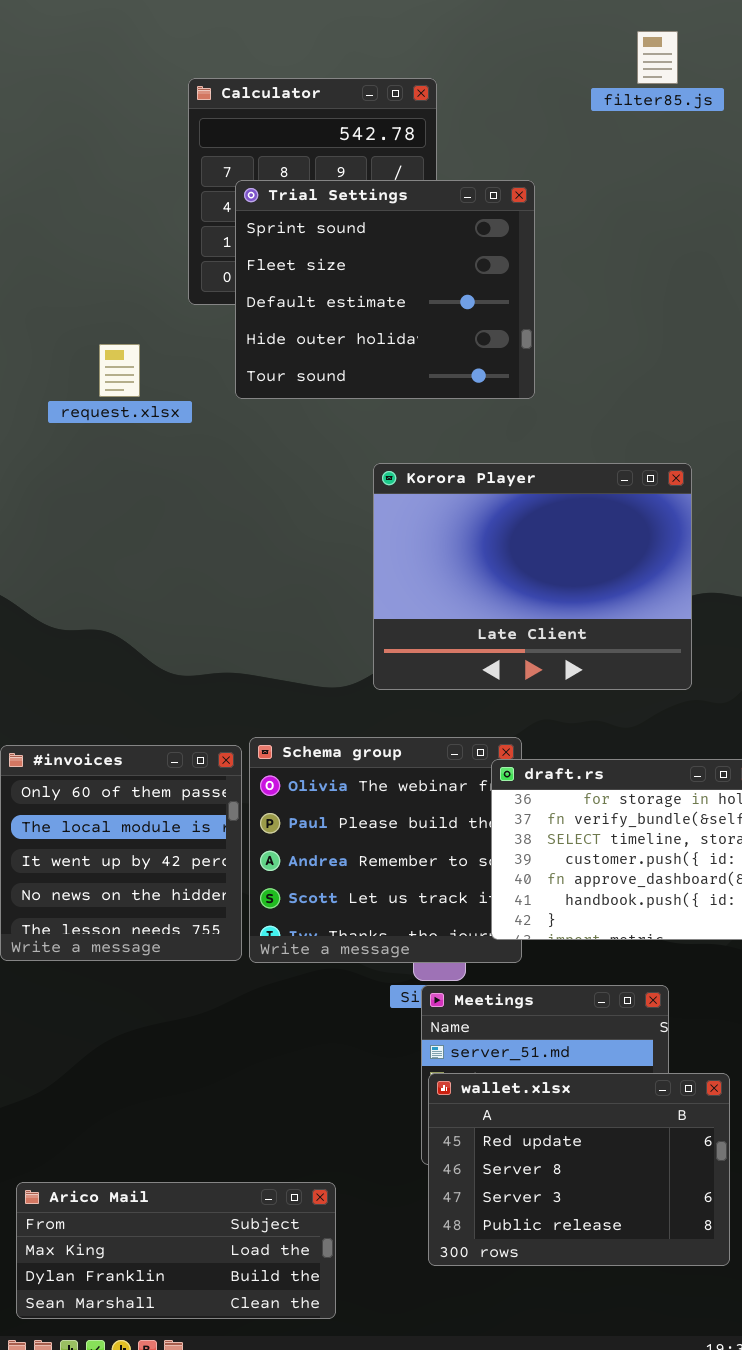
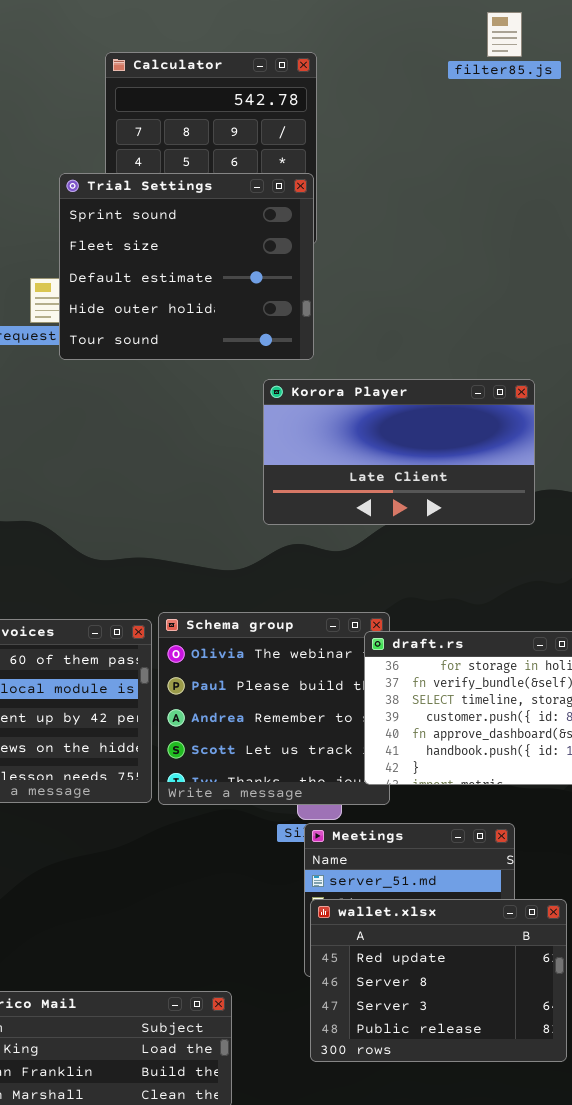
Trial Settings: [235,180,535,399] -> [59,173,314,360], moved
Korora Player: [373,463,692,690] -> [263,379,535,525], resized

